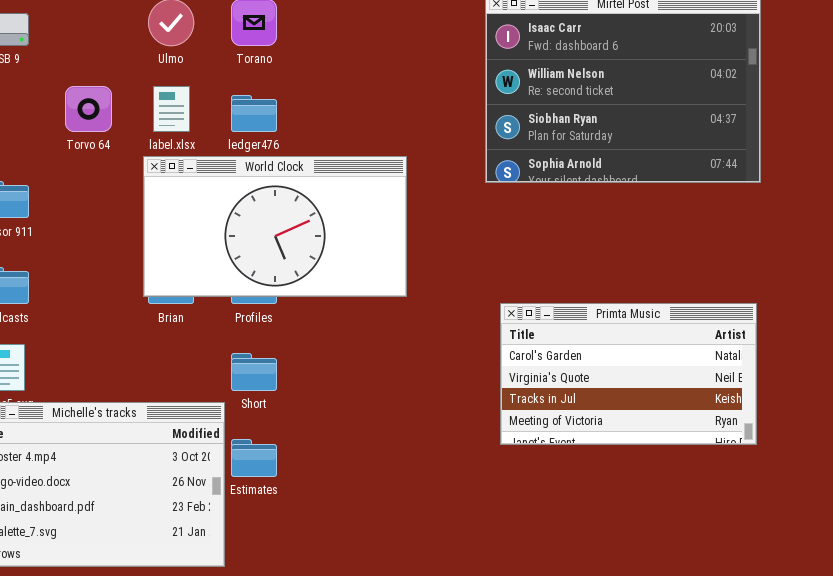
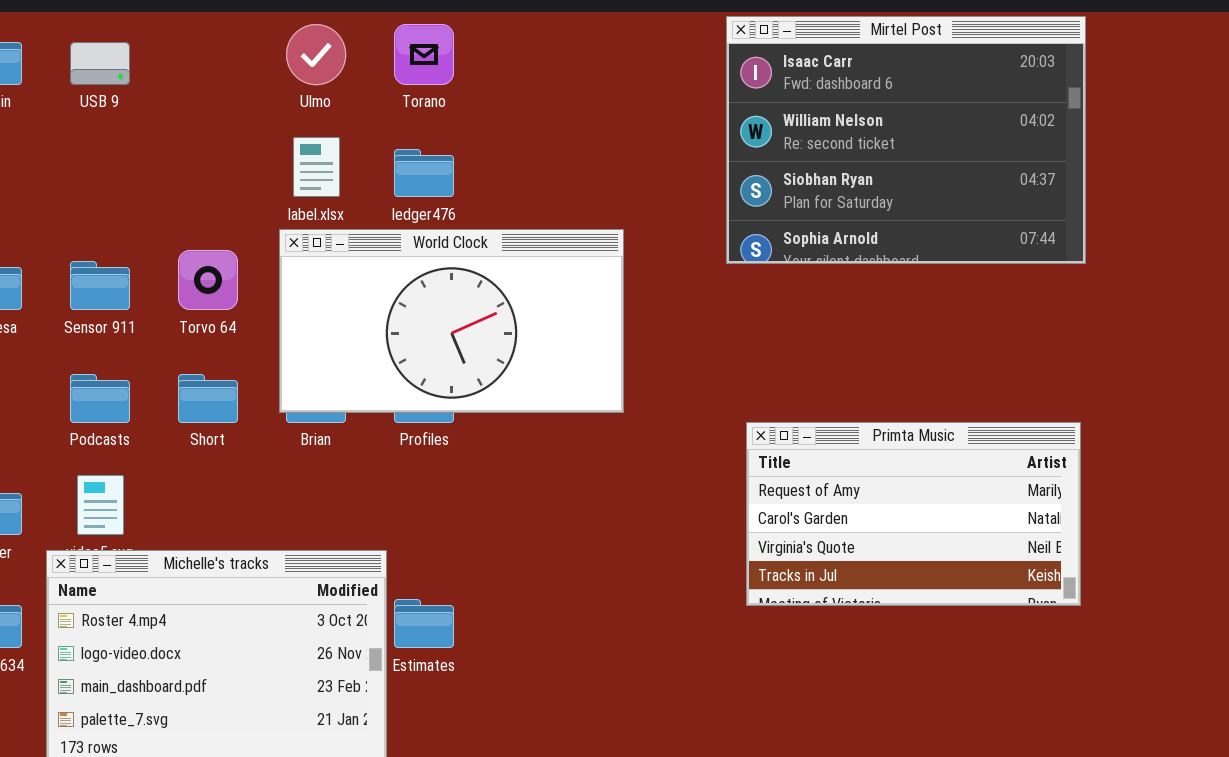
Torvo 64: [65,86,112,132] -> [178,250,238,310], moved
Primta Music: [500,303,757,445] -> [746,422,1081,606], scrolled up 1 row
Short: [231,353,277,391] -> [178,374,238,423], moved

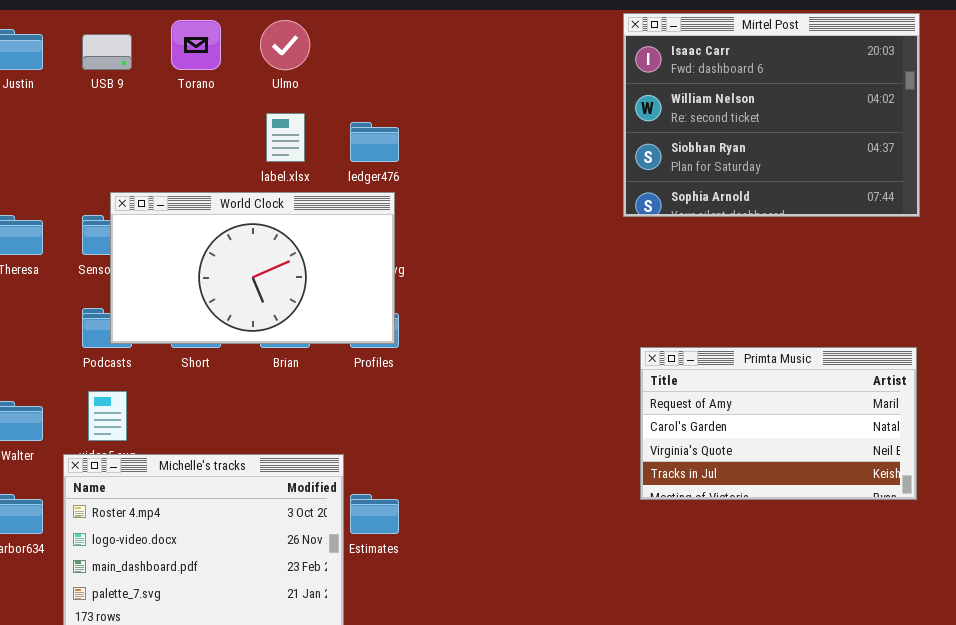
Torano: [394,24,454,85] -> [171,20,221,70], moved
World Clock: [279,229,624,413] -> [110,192,395,344], moved

